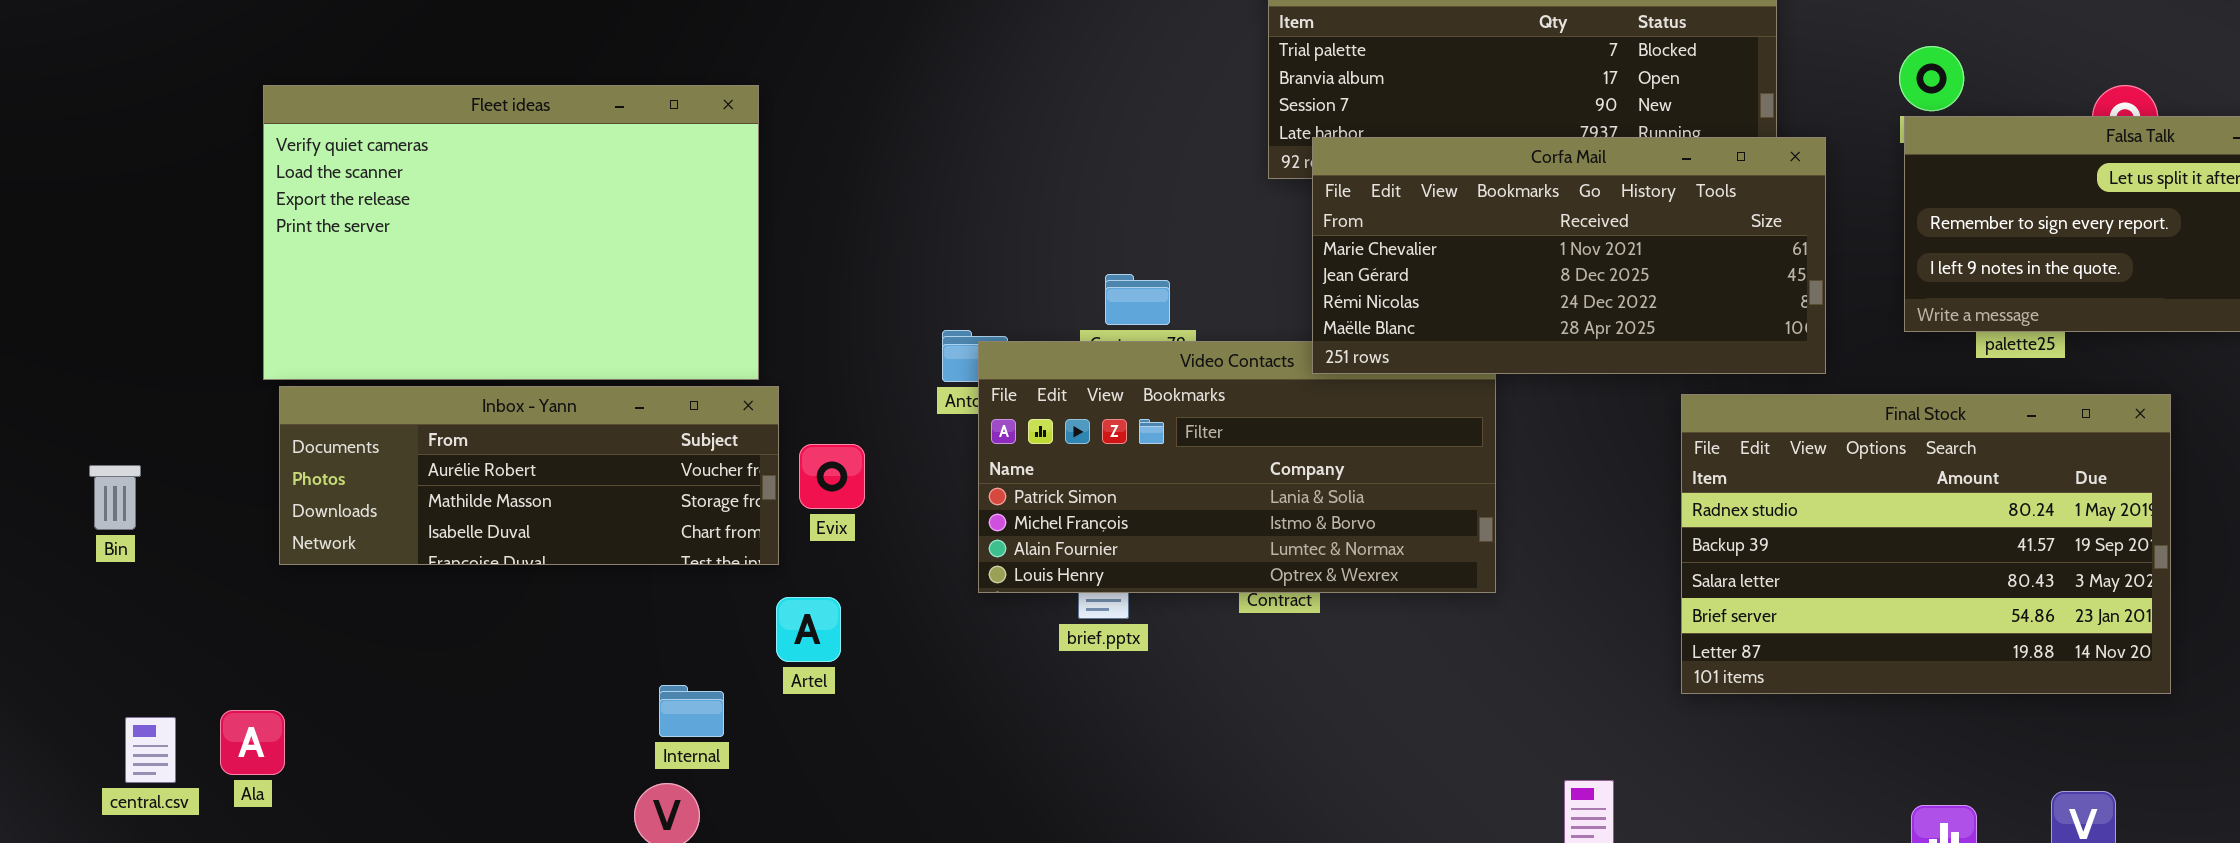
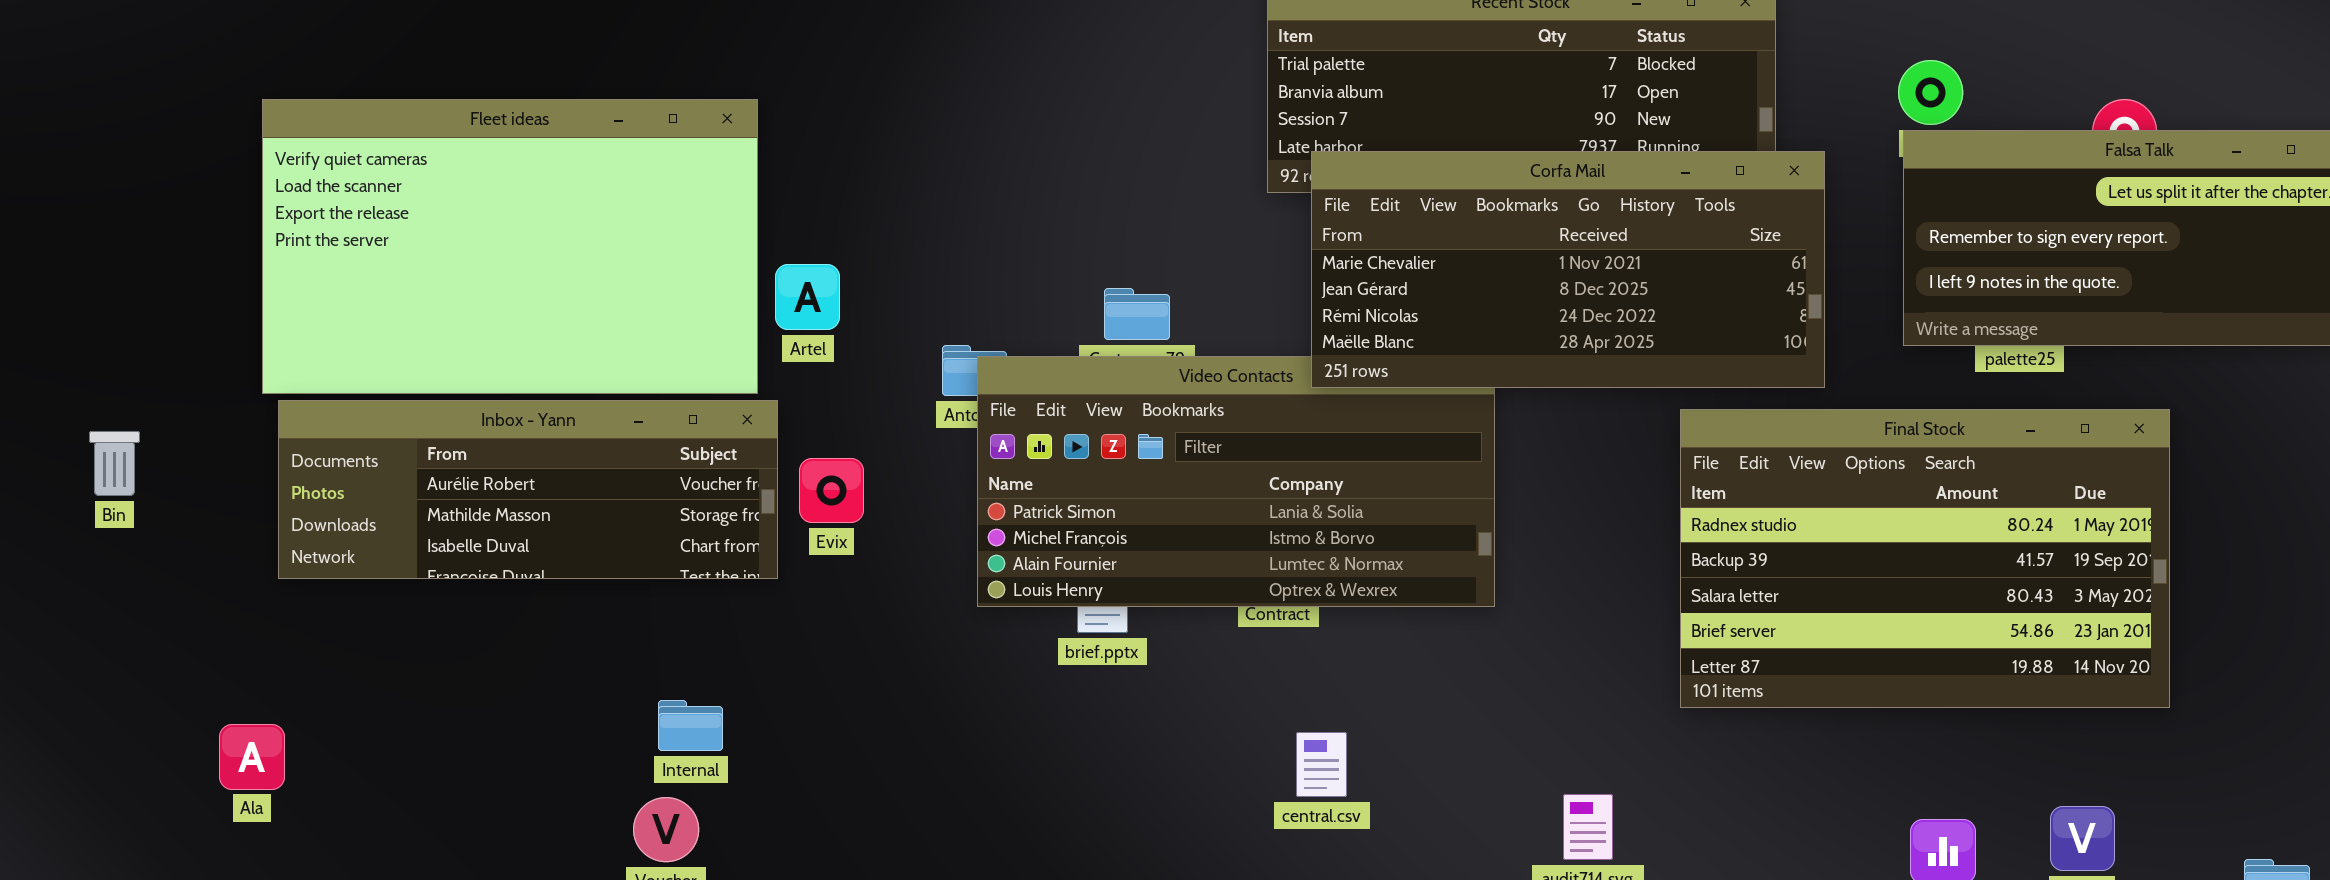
Bin: [89,465,141,530] -> [89,431,140,496], moved
Artel: [776,597,841,662] -> [775,264,840,330], moved
central.csv: [125,717,176,783] -> [1296,732,1347,797], moved

